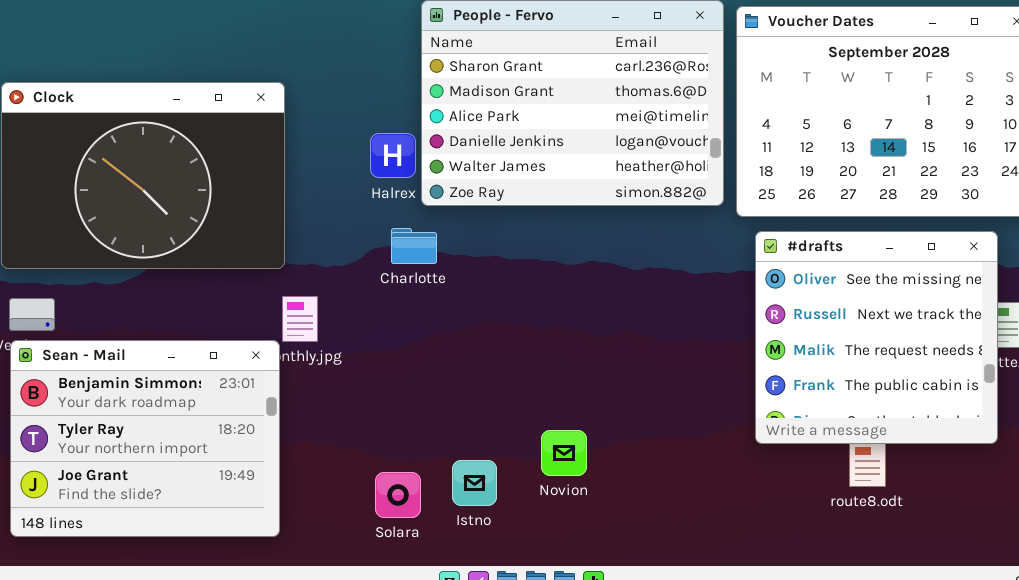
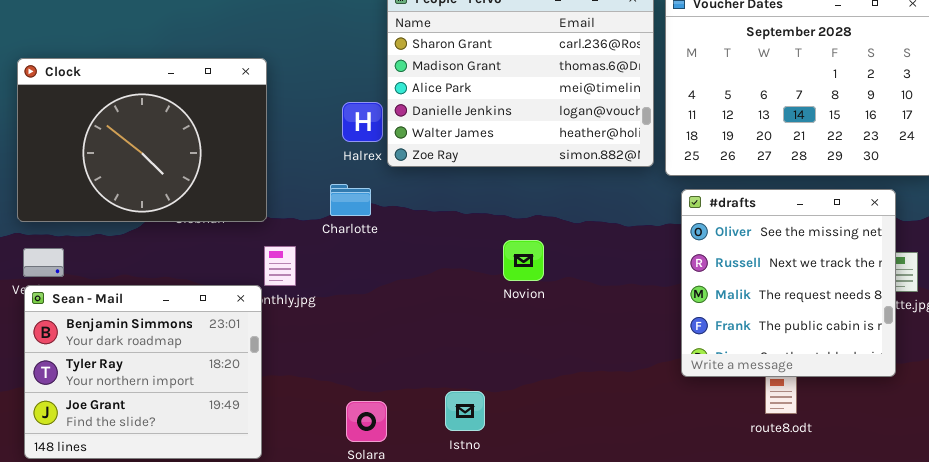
Charlotte: [391,228,437,264] -> [330,184,371,216], moved
Novion: [541,430,587,476] -> [503,240,544,281], moved
Istno: [452,460,497,506] -> [445,391,485,431], moved

